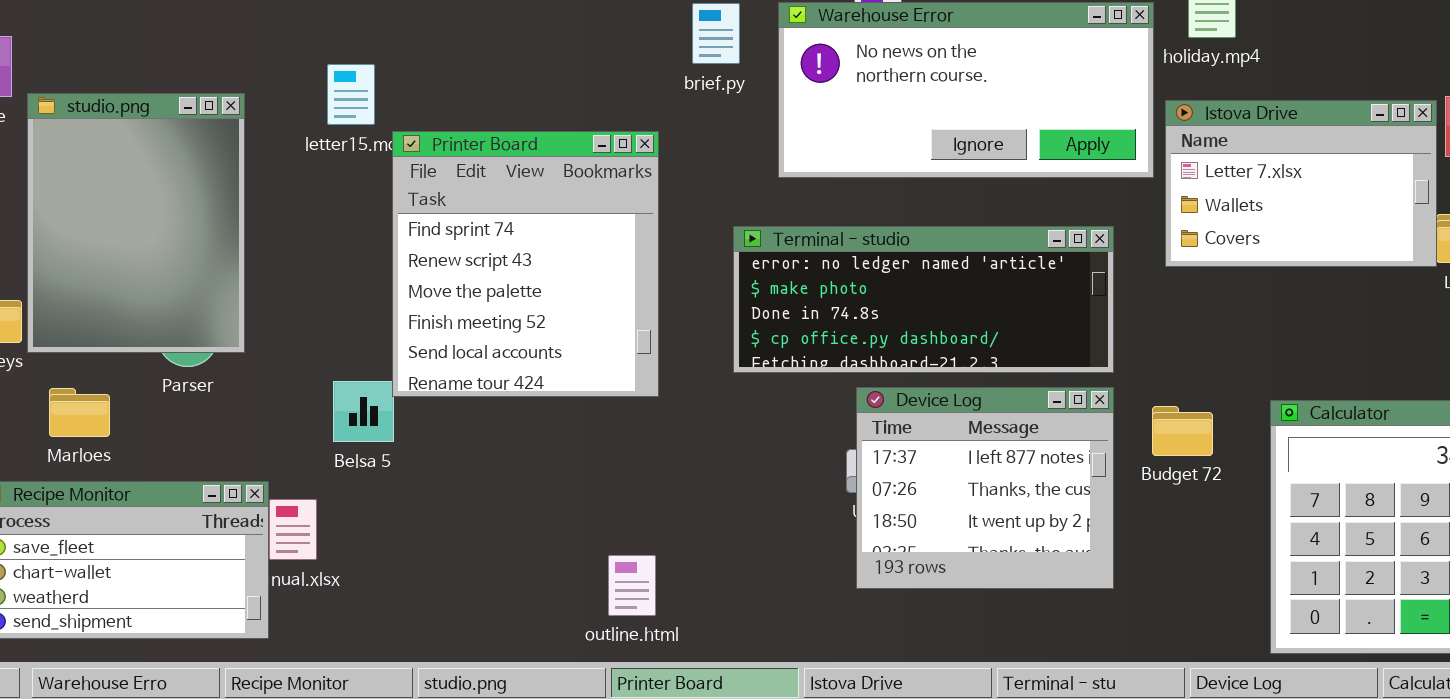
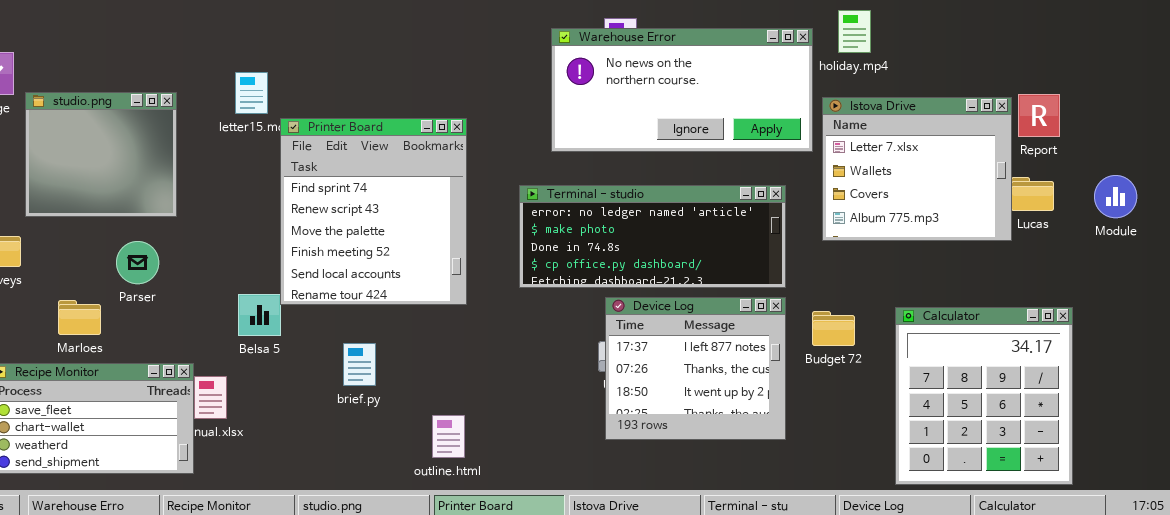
brief.py: [692,3,740,64] -> [343,343,376,386], moved
studio.png: [27,93,245,353] -> [25,92,177,217], resized
Istova Drive: [1165,100,1437,267] -> [822,97,1012,241], resized
Marloes: [49,388,110,437] -> [58,300,101,335], moved

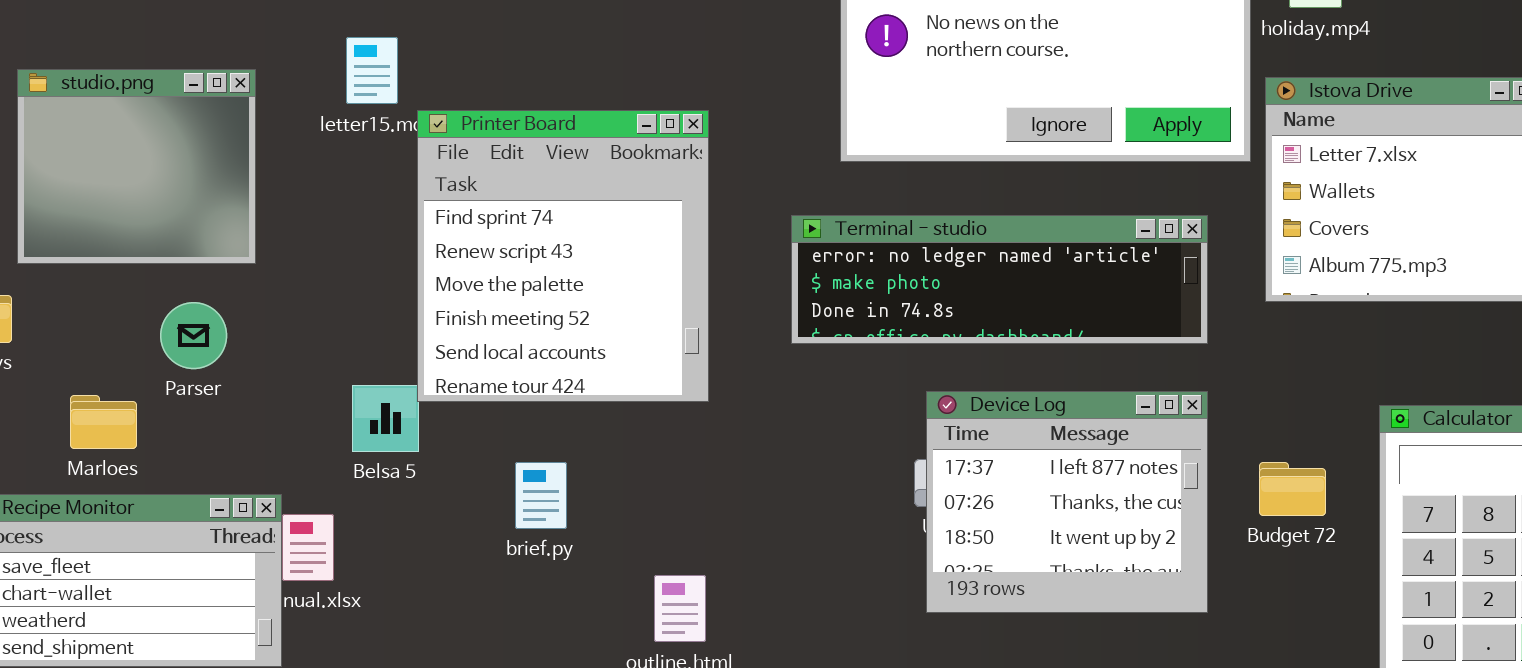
Terminal - studio: [519,185,786,288] -> [791,215,1208,344], resized
Budget 72: [812,311,855,346] -> [1259,462,1326,516], moved

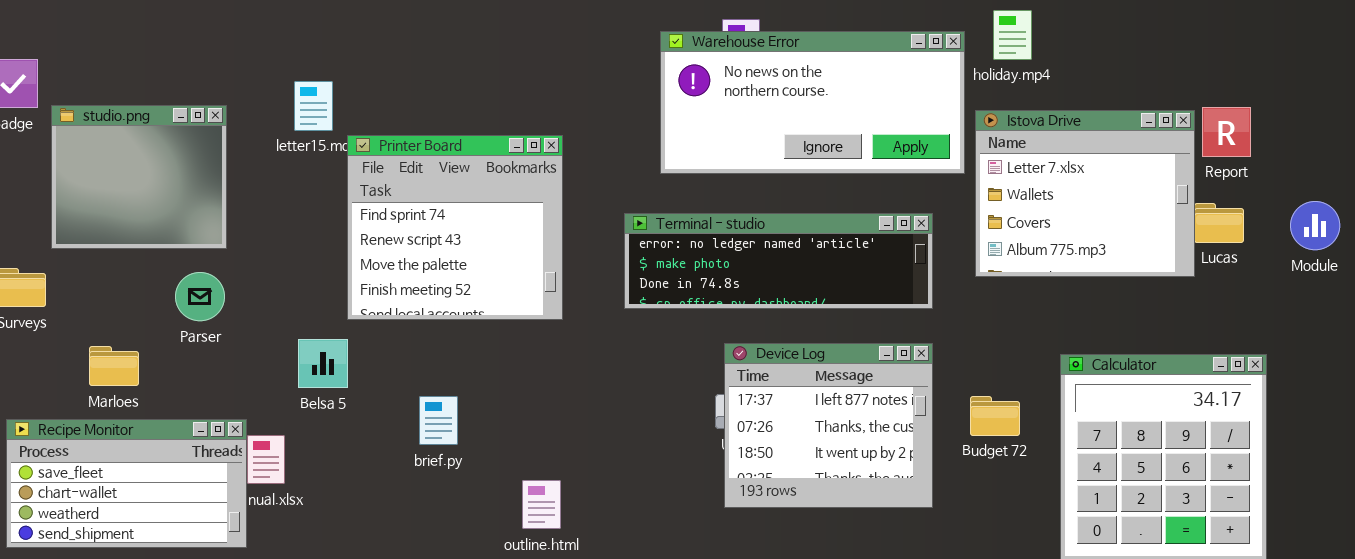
Printer Board: [417,110,709,402] -> [347,135,563,320], resized
Parser: [160,302,227,369] -> [175,272,225,321], moved

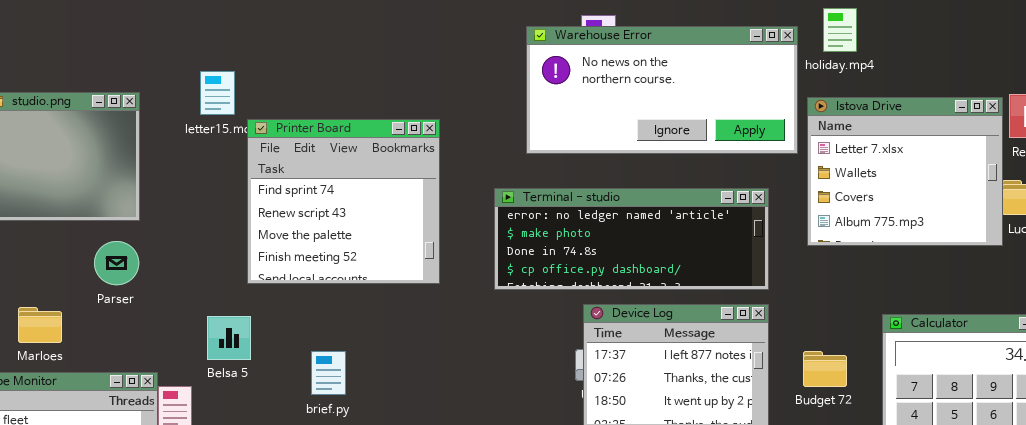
Terminal - studio: [624,213,933,309] -> [494,188,769,290], resized
Belsa 5: [298,339,348,388] -> [207,316,251,360], moved

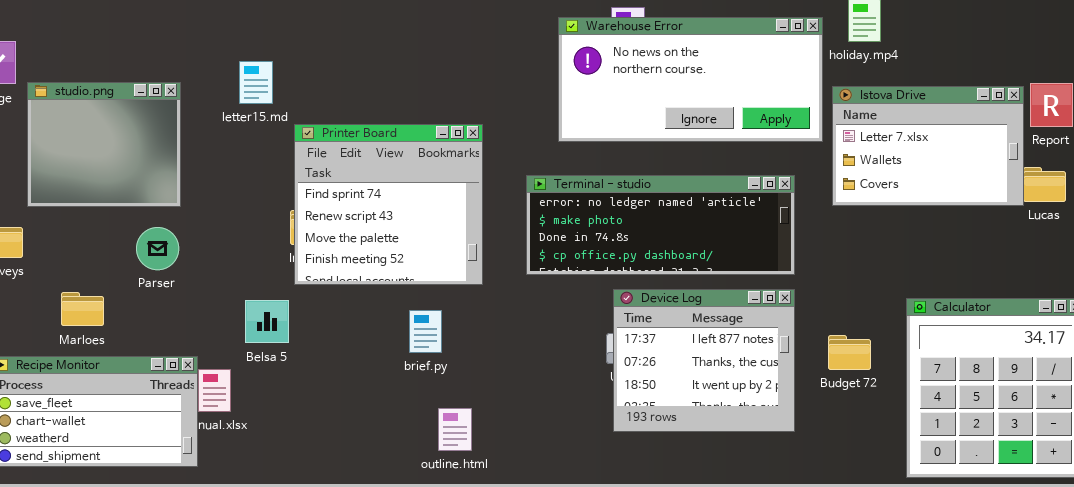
Istova Drive: [807,97,1003,246] -> [832,86,1024,206], resized
Printer Board: [247,119,440,284] -> [294,124,483,285], moved
brief.py: [311,351,346,395] -> [409,310,442,353], moved

